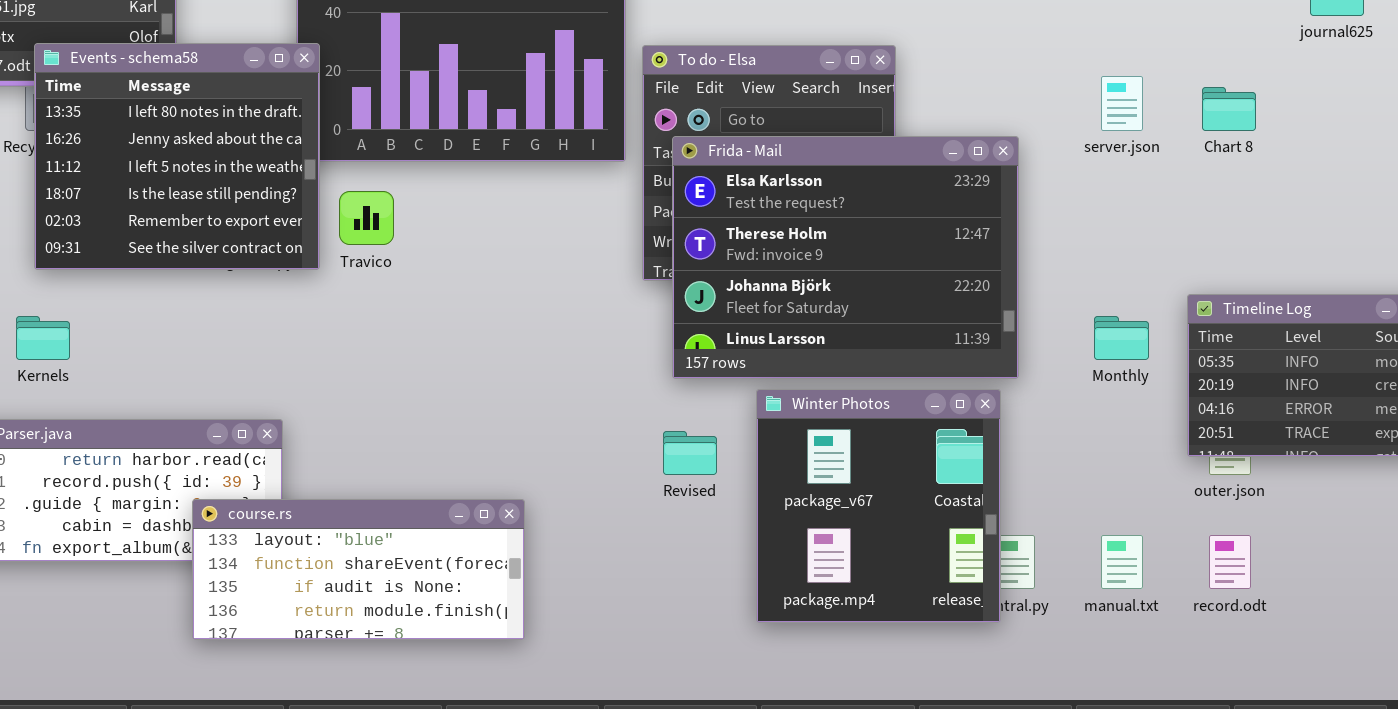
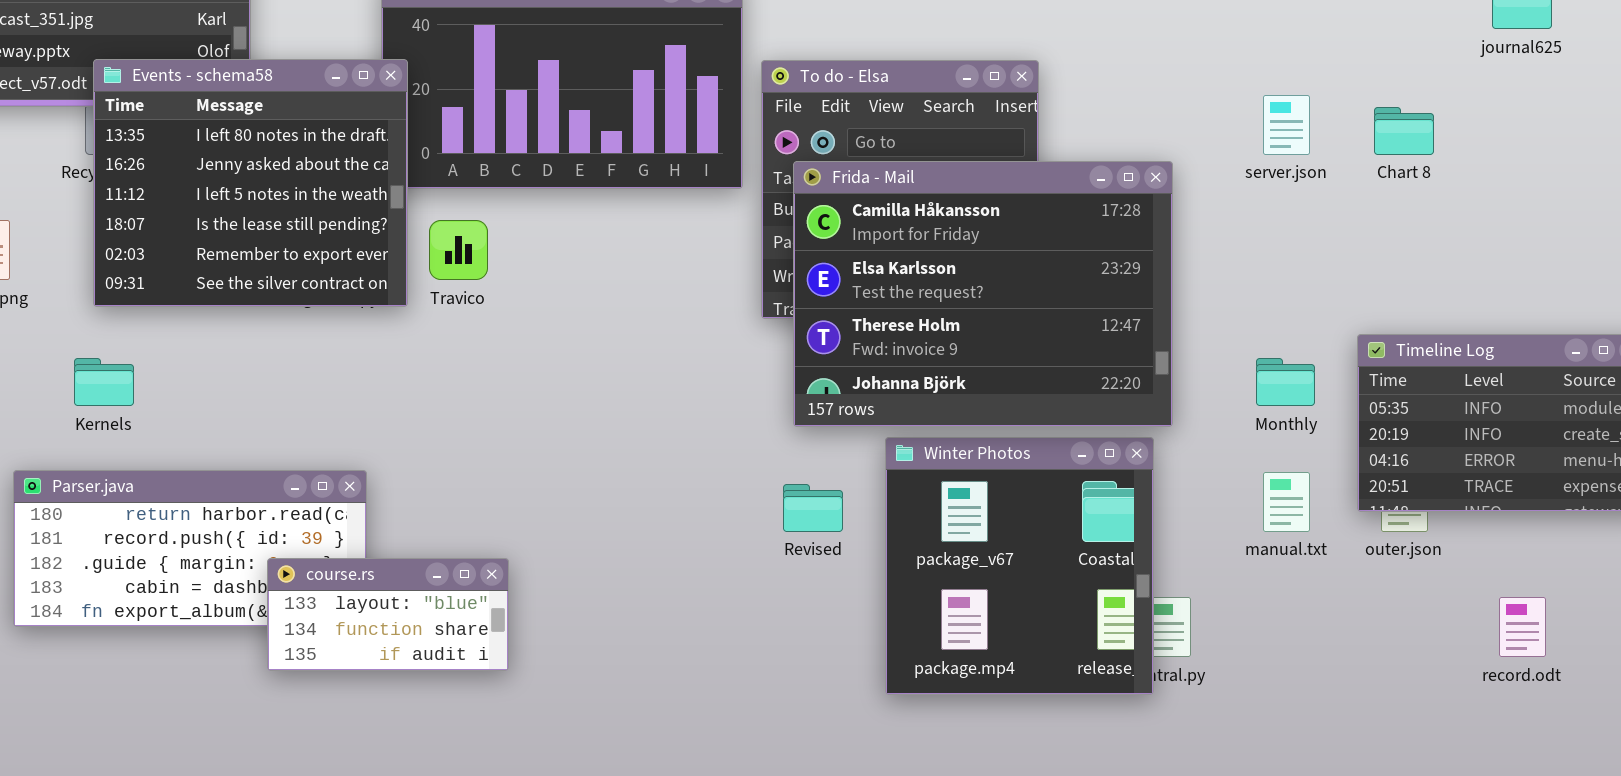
Frida - Mail: [672,136,1019,379] -> [793,161,1173,427], scrolled up 1 row
course.rs: [192,499,525,640] -> [267,558,509,671], resized
manual.txt: [1101,535,1143,589] -> [1263,472,1310,532], moved
record.odt: [1209,535,1251,589] -> [1499,597,1546,657], moved

